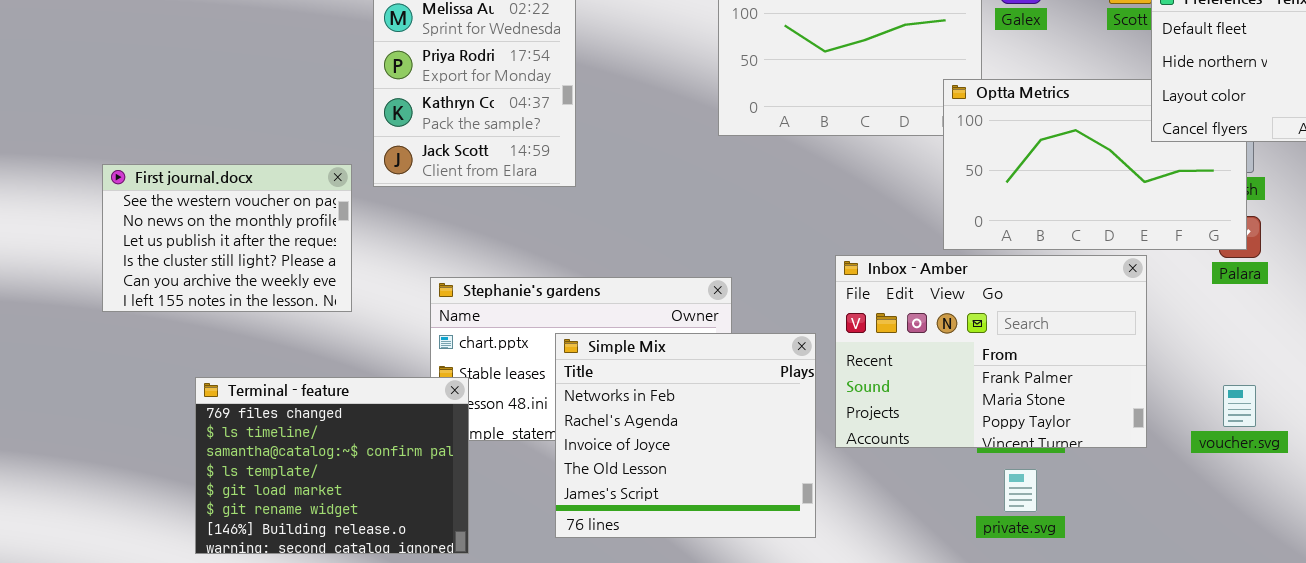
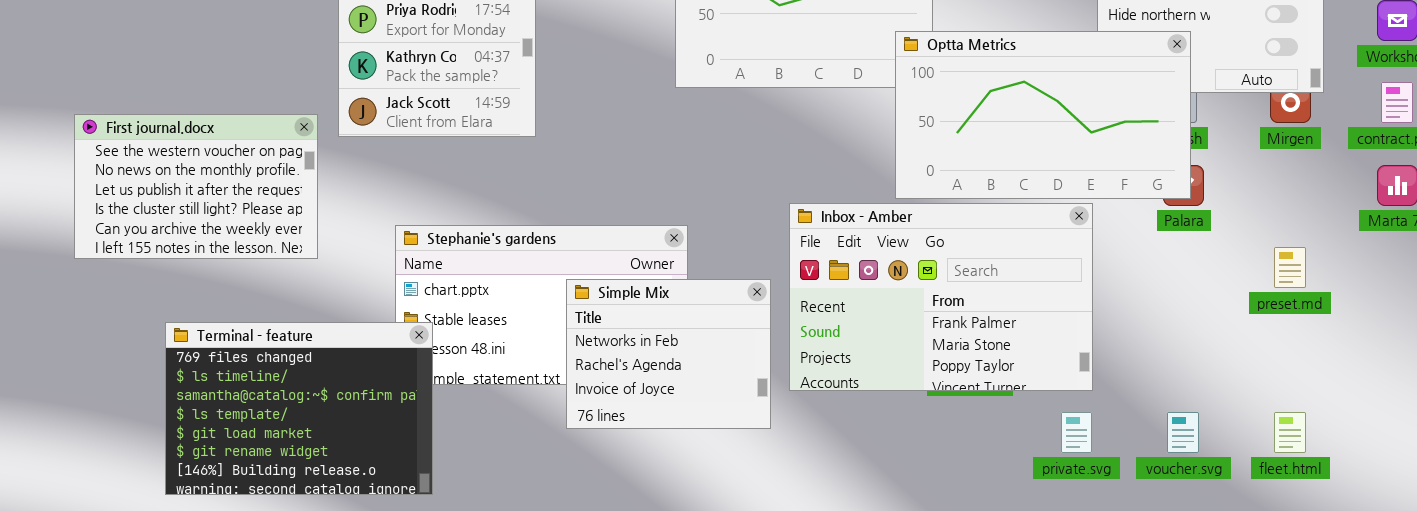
Optta Metrics: [943,79,1247,250] -> [895,31,1191,199], raised
Simple Mix: [555,333,816,538] -> [566,279,771,429], resized
voucher.svg: [1223,385,1256,427] -> [1167,412,1199,453], moved
private.svg: [1004,469,1037,512] -> [1061,412,1092,453], moved

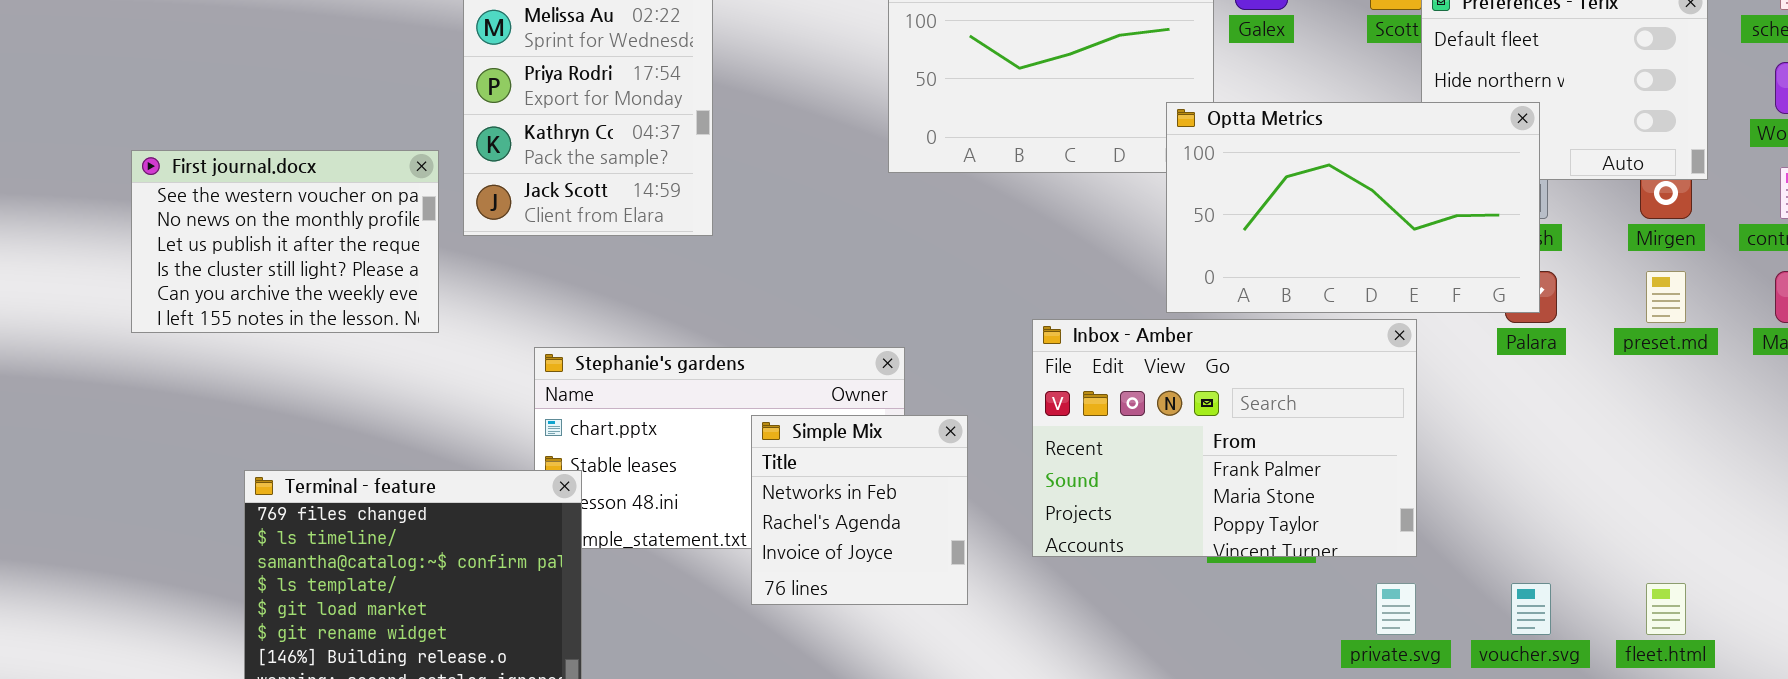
First journal.docx: [74,114,318,259] -> [131,150,439,333], moved
preset.md: [1274,247,1306,288] -> [1646,271,1686,323], moved
Simple Mix: [566,279,771,429] -> [751,415,968,605], resized

